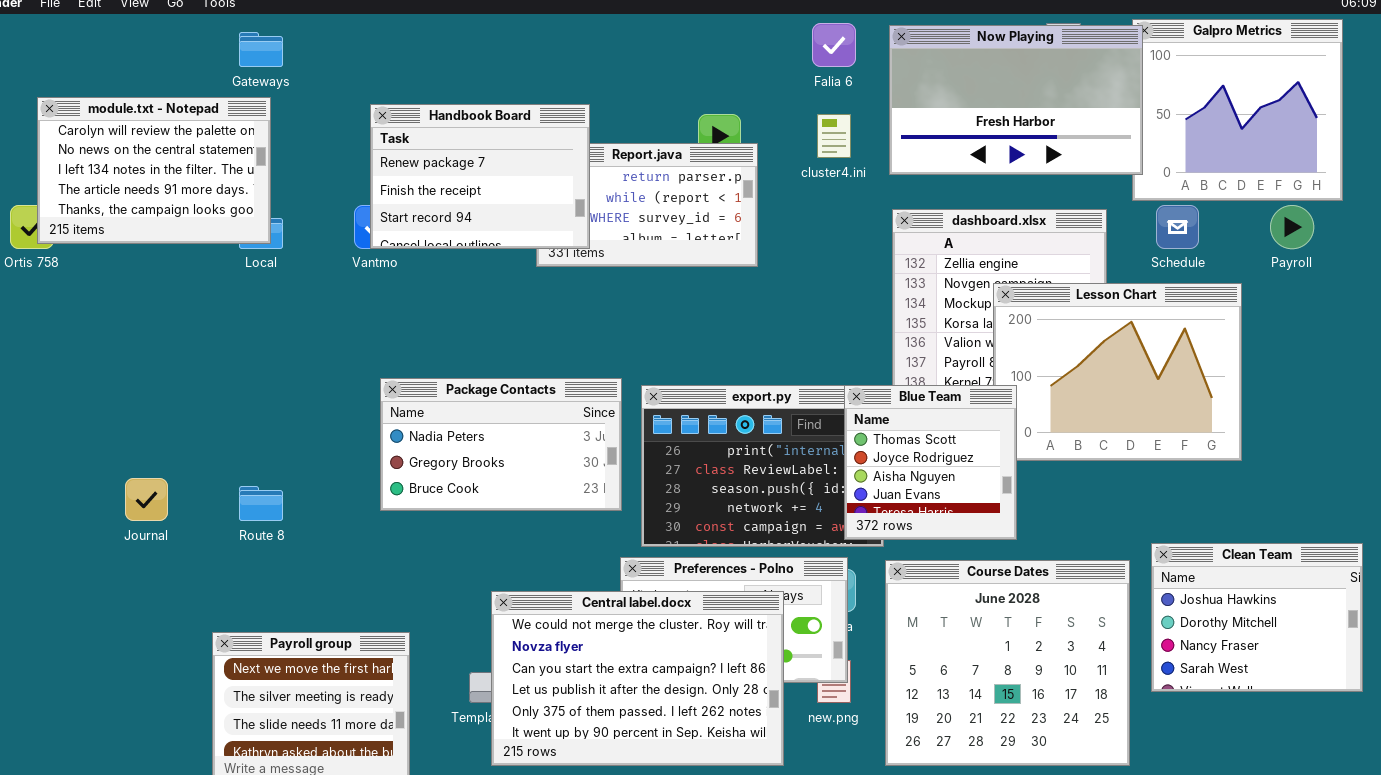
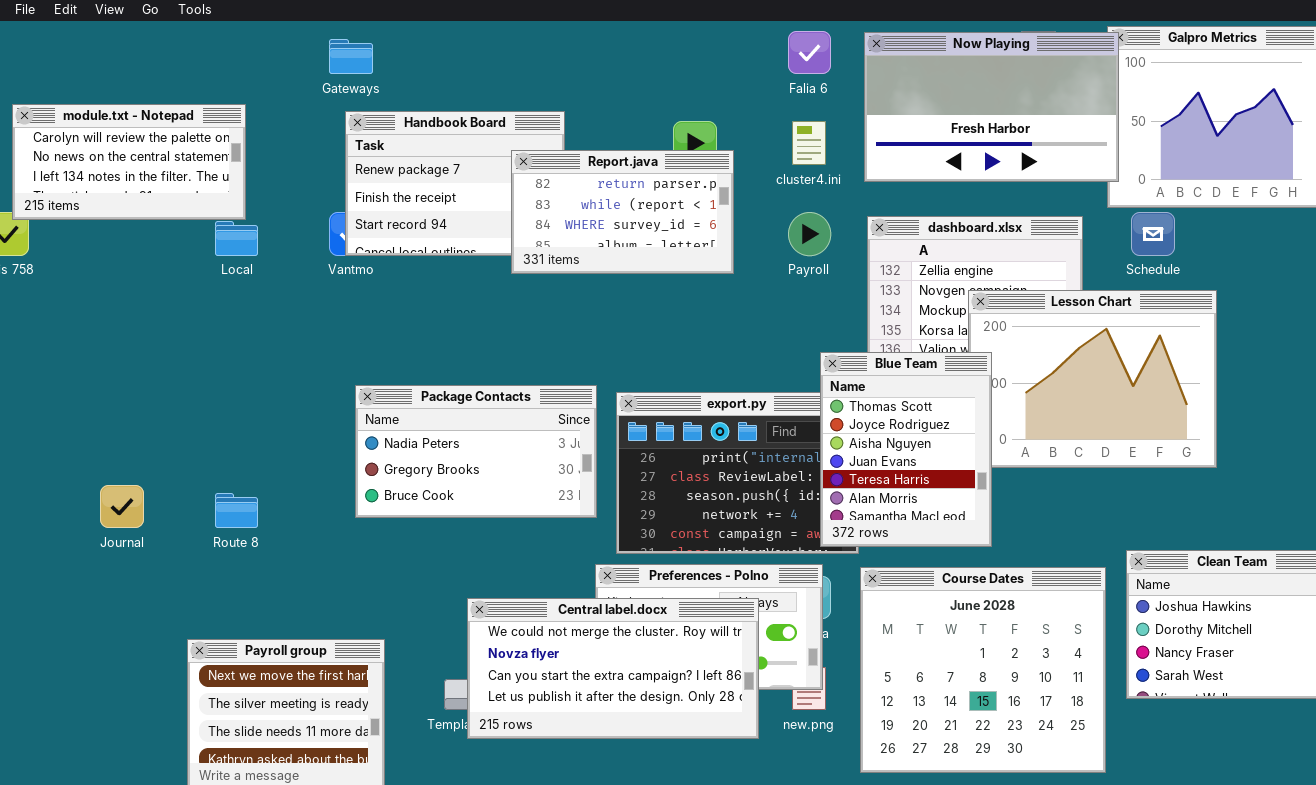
Gateways: [239,32,283,67] -> [329,39,373,74], moved
module.txt - Notepad: [37,97,271,244] -> [12,104,246,220], resized
Report.java: [536,143,758,267] -> [511,150,734,274], raised
Payroll: [1270,205,1314,249] -> [788,212,831,256], moved
Blue Team: [844,385,1017,540] -> [820,352,992,547], resized
Central label.docx: [491,591,784,766] -> [467,598,759,739], resized

